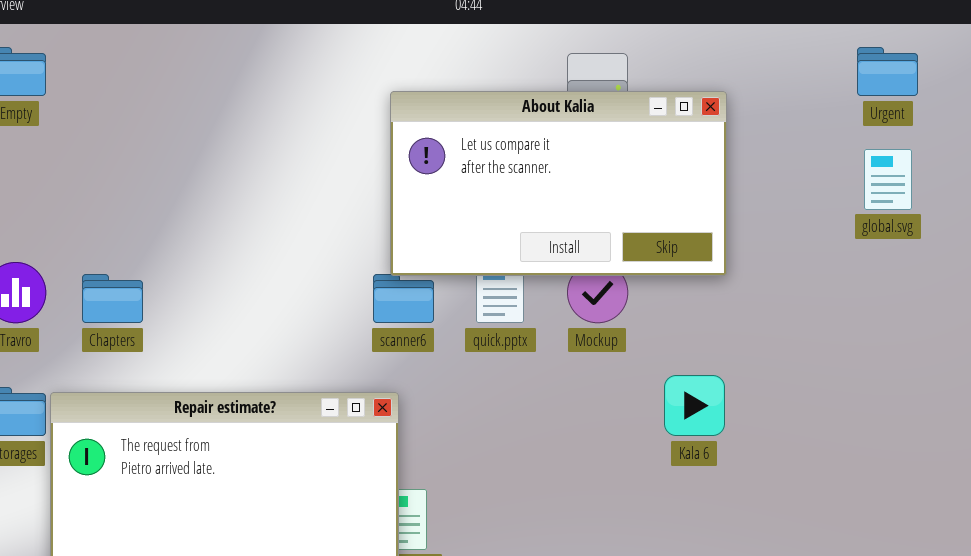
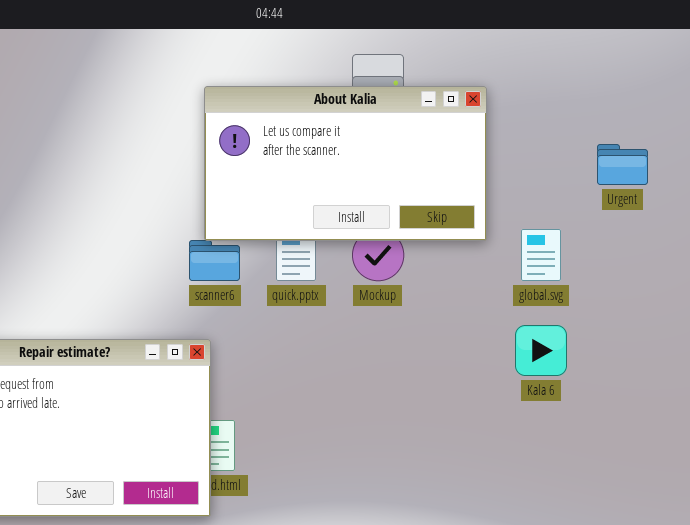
Urgent: [857,47,918,96] -> [597,144,648,185], moved
global.svg: [864,149,912,210] -> [521,229,561,281], moved
Kala 6: [664,375,725,436] -> [515,325,567,376], moved

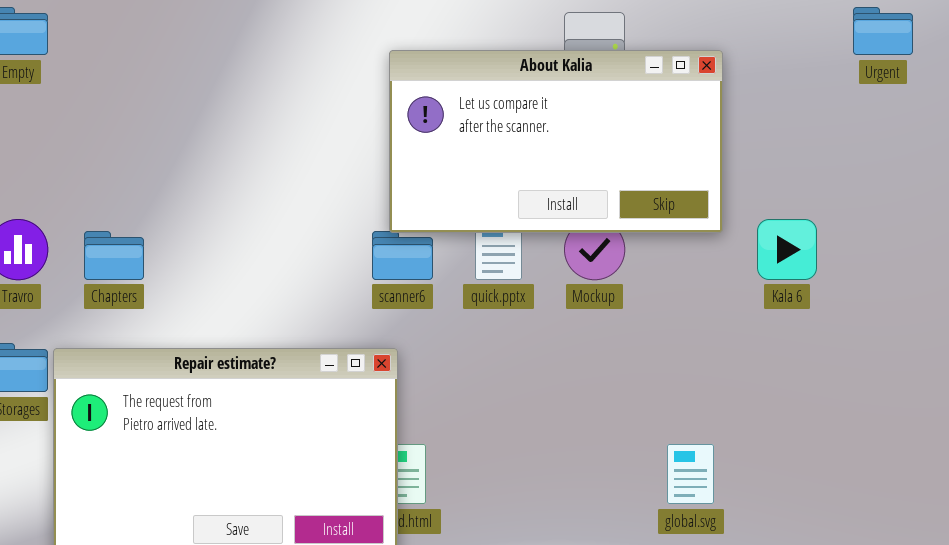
Urgent: [597,144,648,185] -> [853,7,913,55], moved
global.svg: [521,229,561,281] -> [667,444,714,504], moved
Kala 6: [515,325,567,376] -> [757,219,817,280], moved

